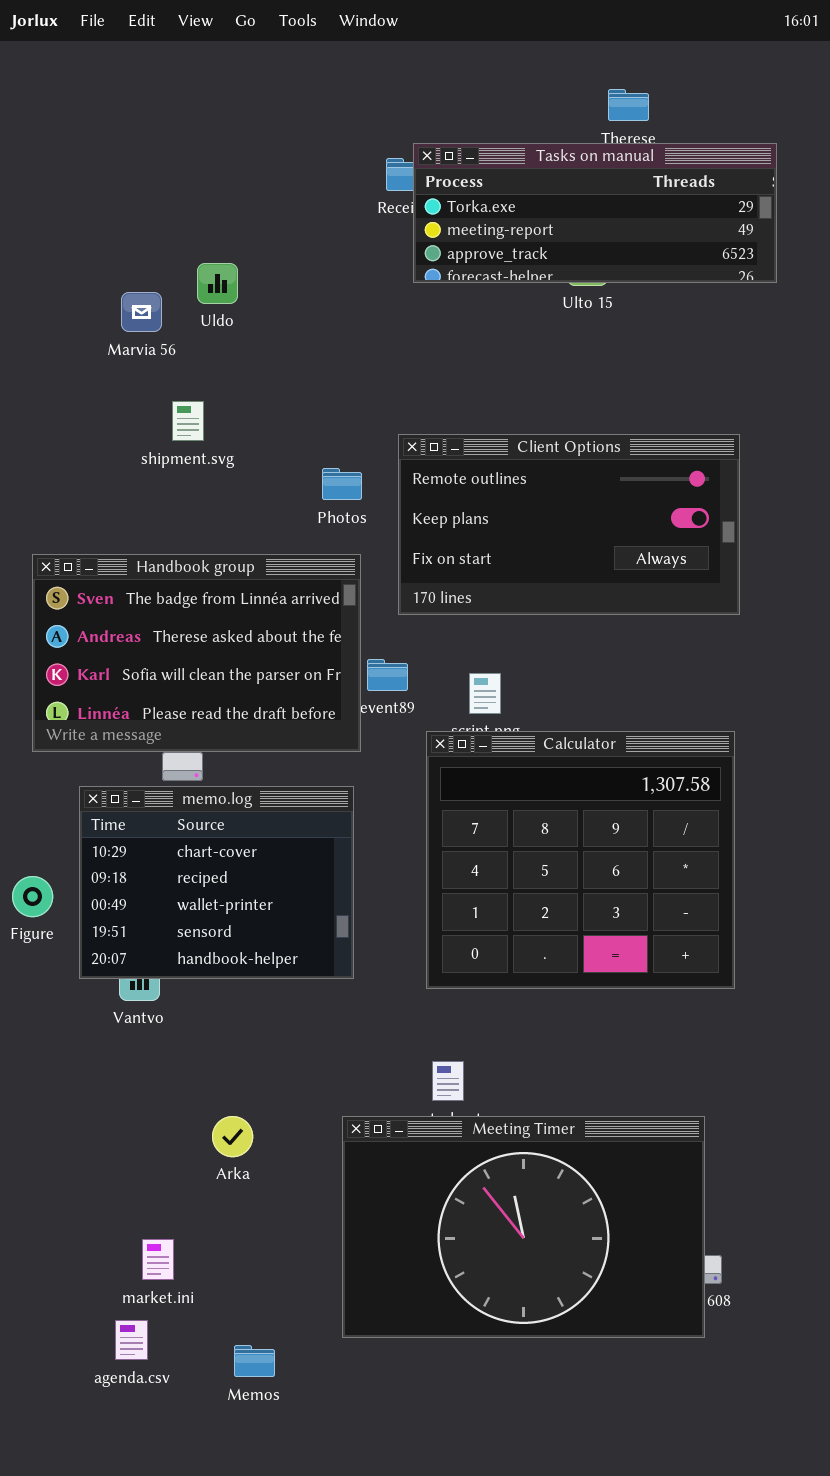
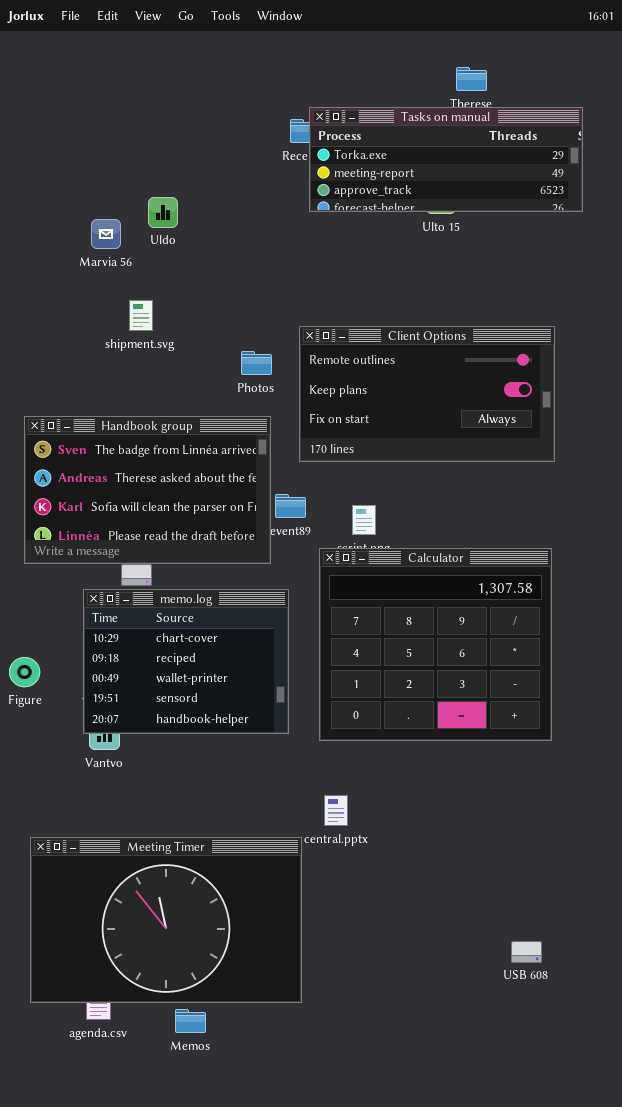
memo.log: [79,786,354,979] -> [83,589,289,734], moved
Meeting Timer: [342,1116,705,1338] -> [30,837,302,1003], moved

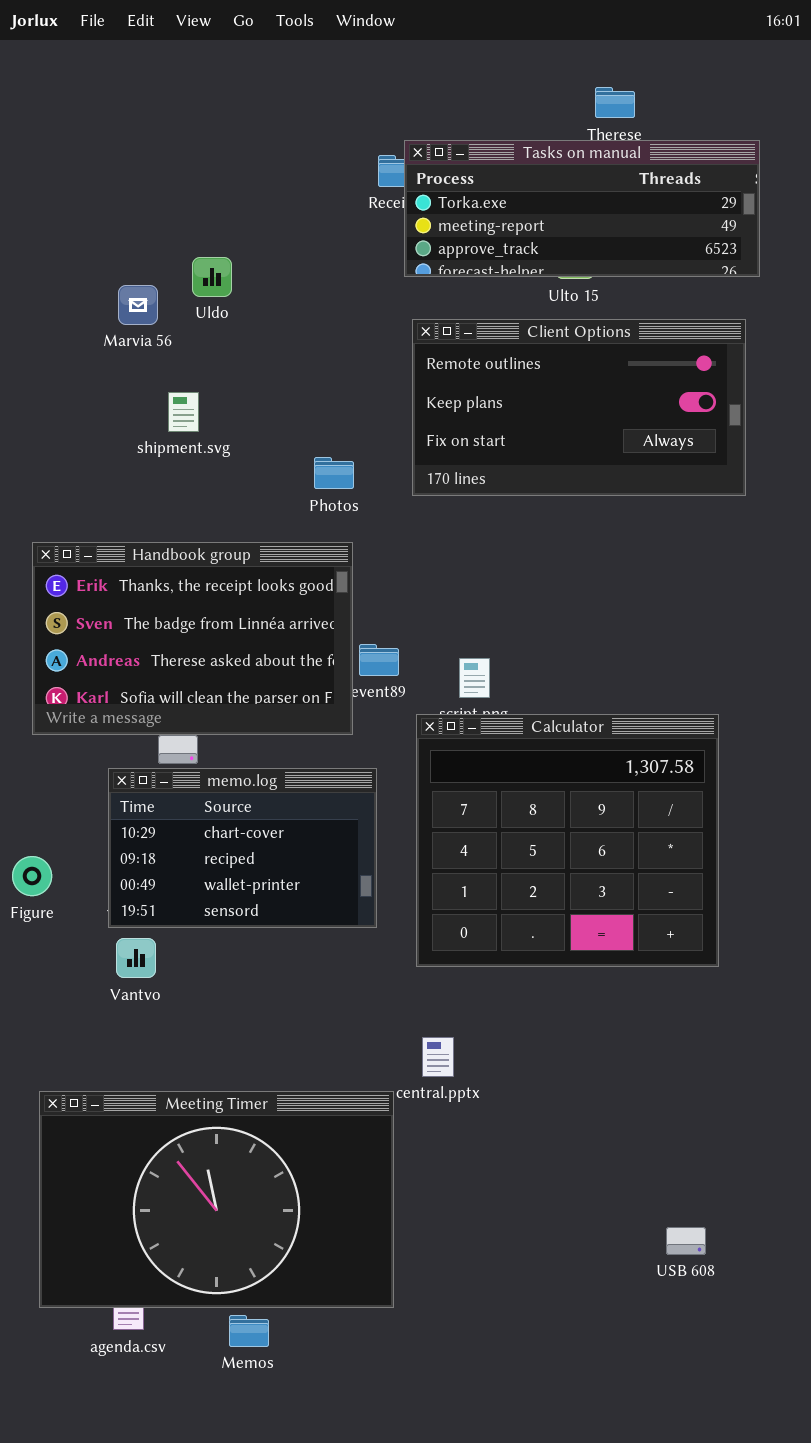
Client Options: [299,326,555,462] -> [412,319,746,496], moved
Handbook group: [24,416,271,564] -> [32,542,353,735], scrolled up 1 row
memo.log: [83,589,289,734] -> [108,768,377,928], resized

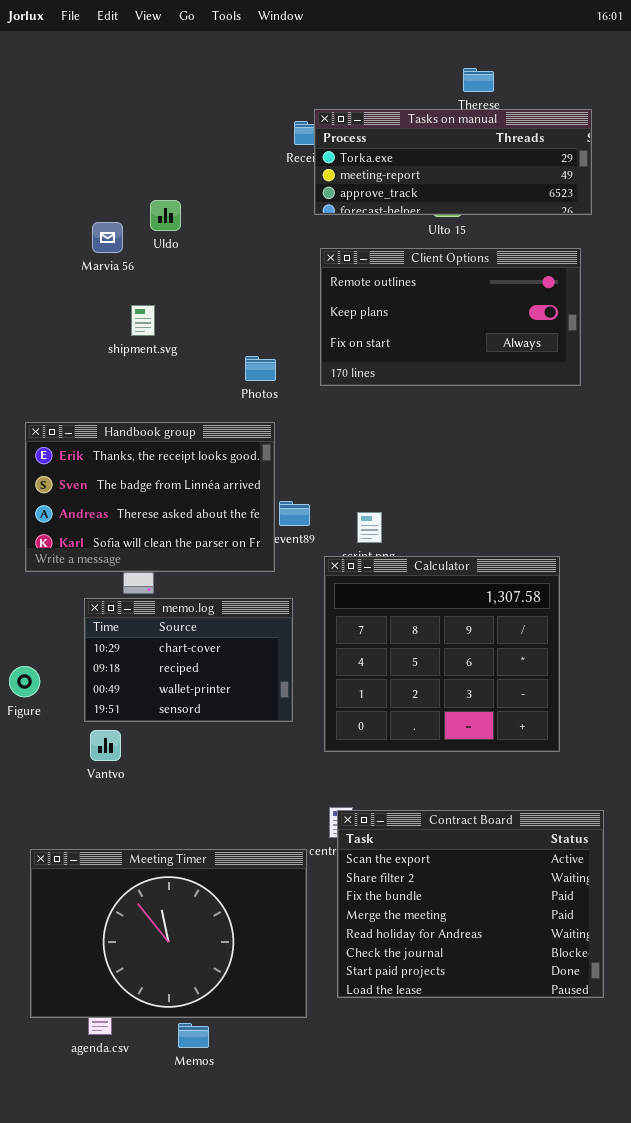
Contract Board: none -> [337,810,604,998], opened

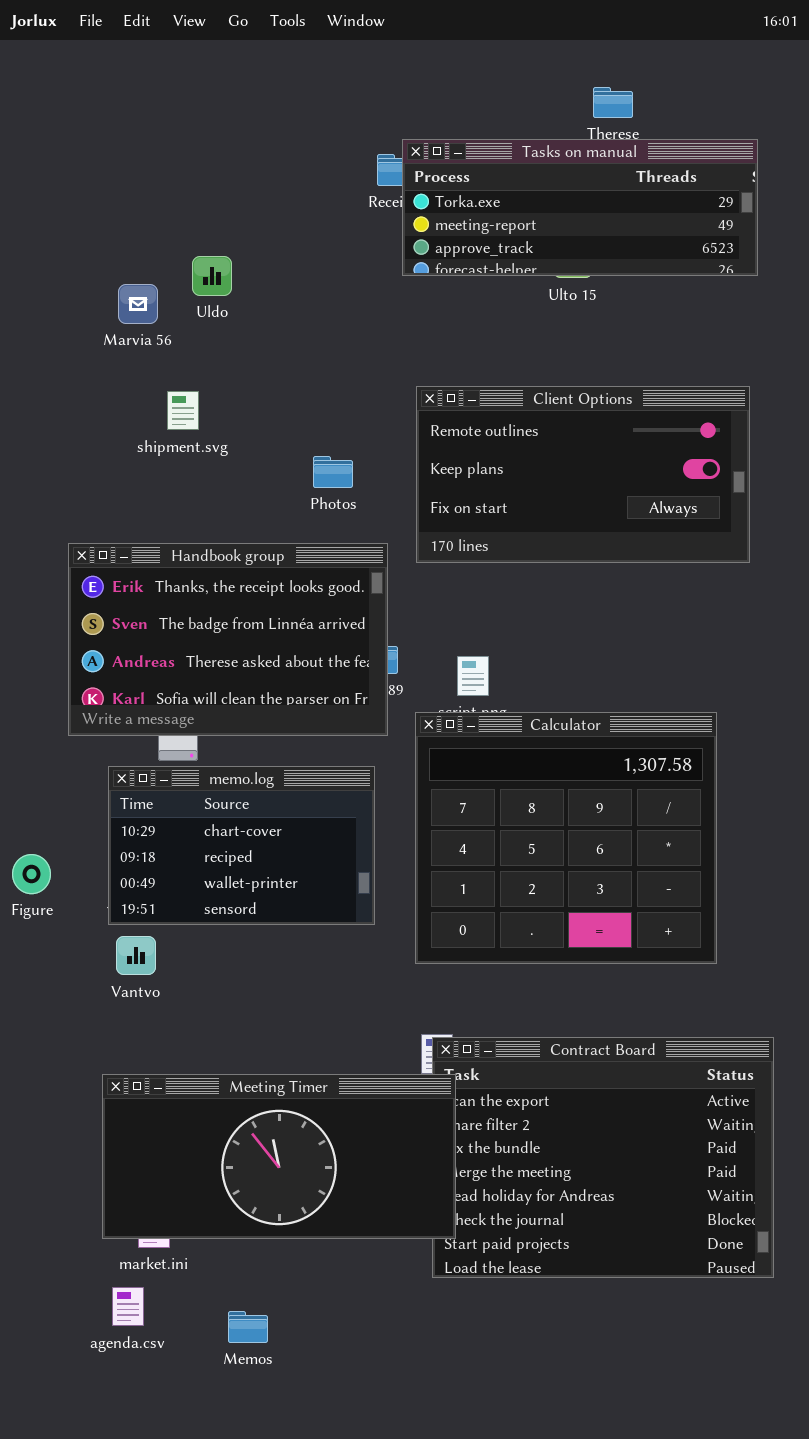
Client Options: [320,248,581,386] -> [416,386,750,563], moved
Handbook group: [25,422,275,572] -> [68,543,388,736], moved
Meeting Timer: [30,849,307,1018] -> [102,1074,456,1239], moved, resized

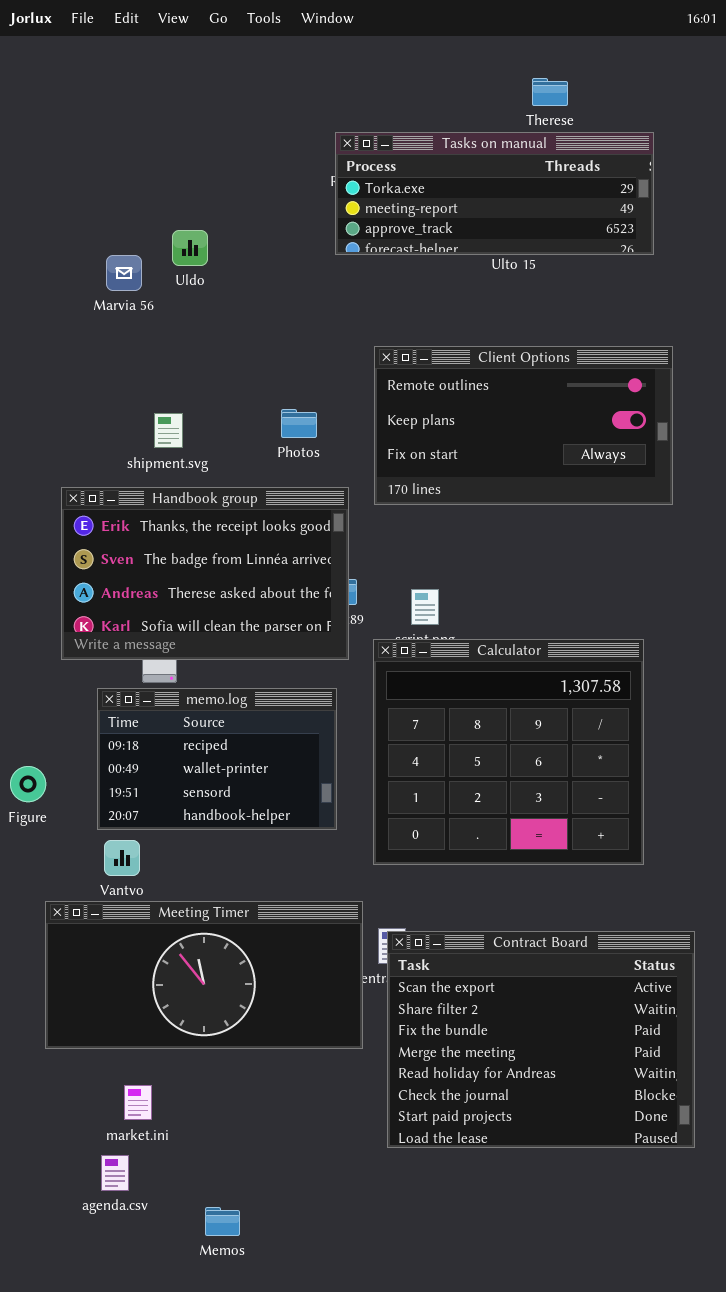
Tasks on manual: [402,139,758,276] -> [335,132,654,255], moved
shipment.svg: [167,391,199,430] -> [154,413,183,448], moved
memo.log: [108,766,375,925] -> [97,688,337,830], scrolled down 1 row
Meeting Timer: [102,1074,456,1239] -> [45,901,363,1049], moved
Memos: [228,1311,268,1343] -> [205,1207,240,1236], moved

